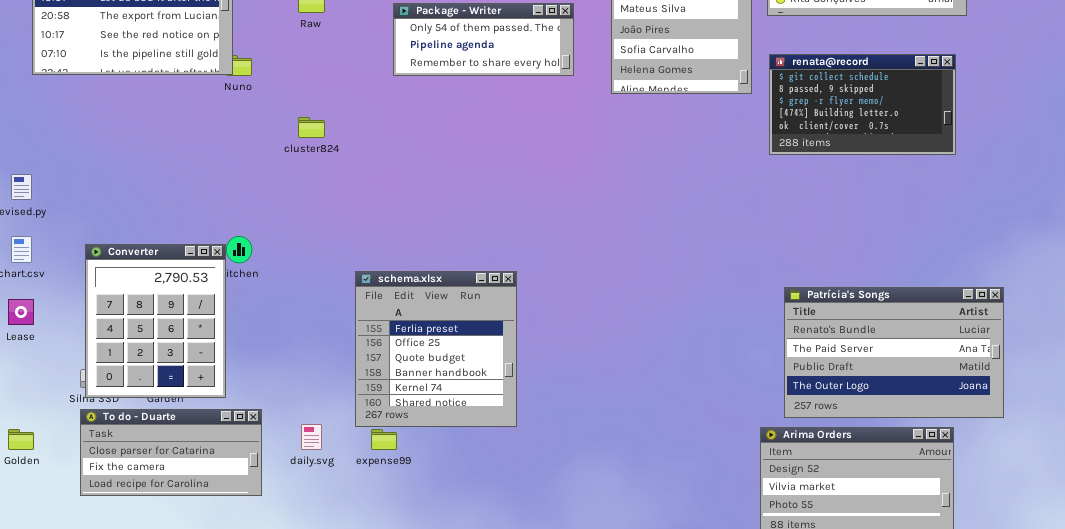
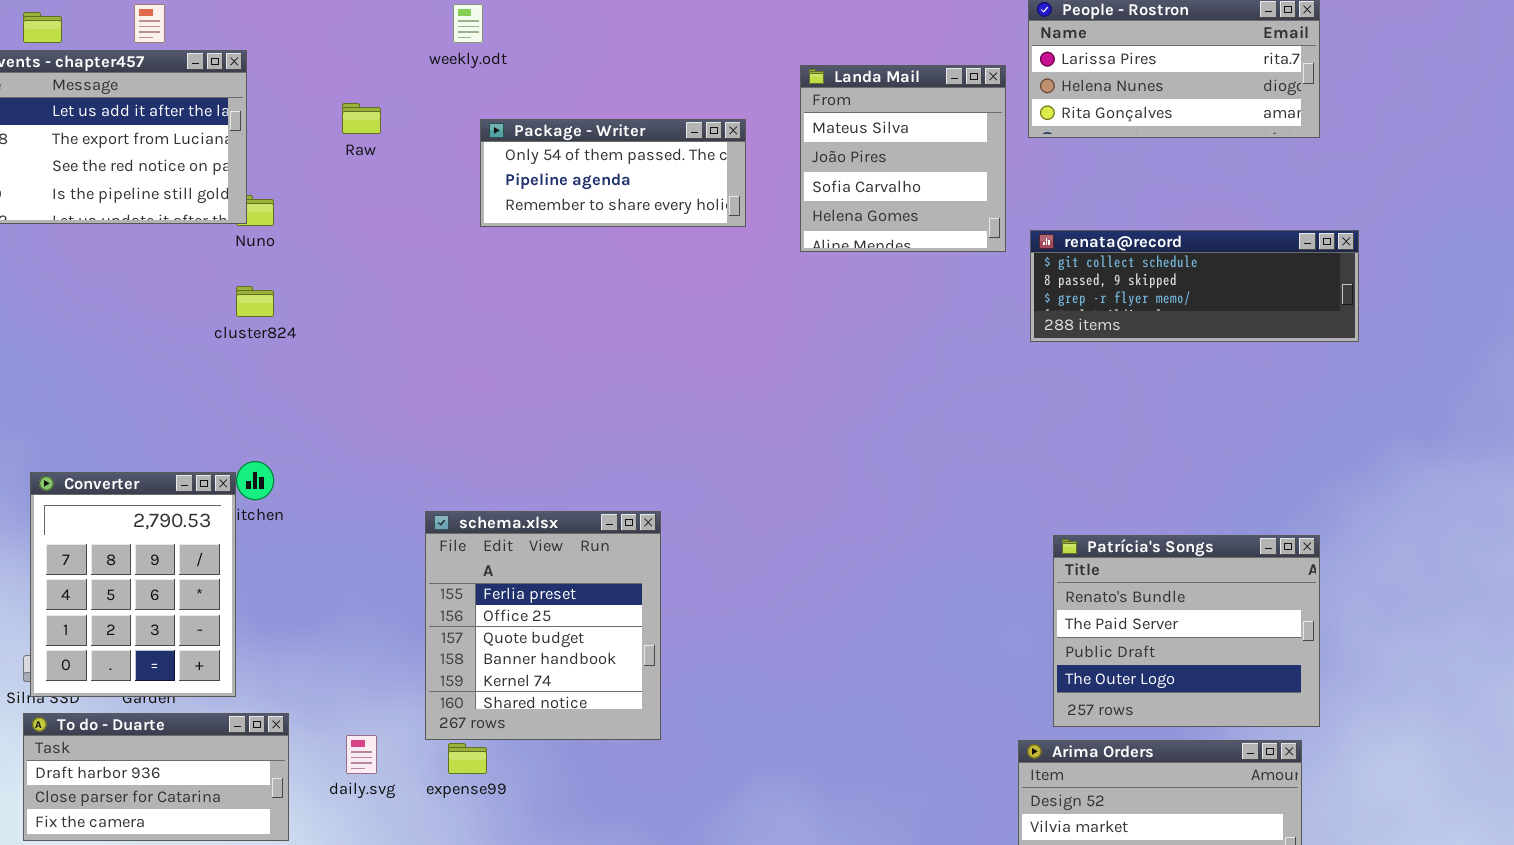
renata@record: [769,54,956,155] -> [1030,230,1359,342], resized
cluster824: [298,117,325,138] -> [236,286,274,317], moved
Patrícia's Songs: [784,287,1004,418] -> [1053,535,1320,727], resized
To do - Duarte: [80,409,262,496] -> [23,713,289,841], scrolled up 1 row

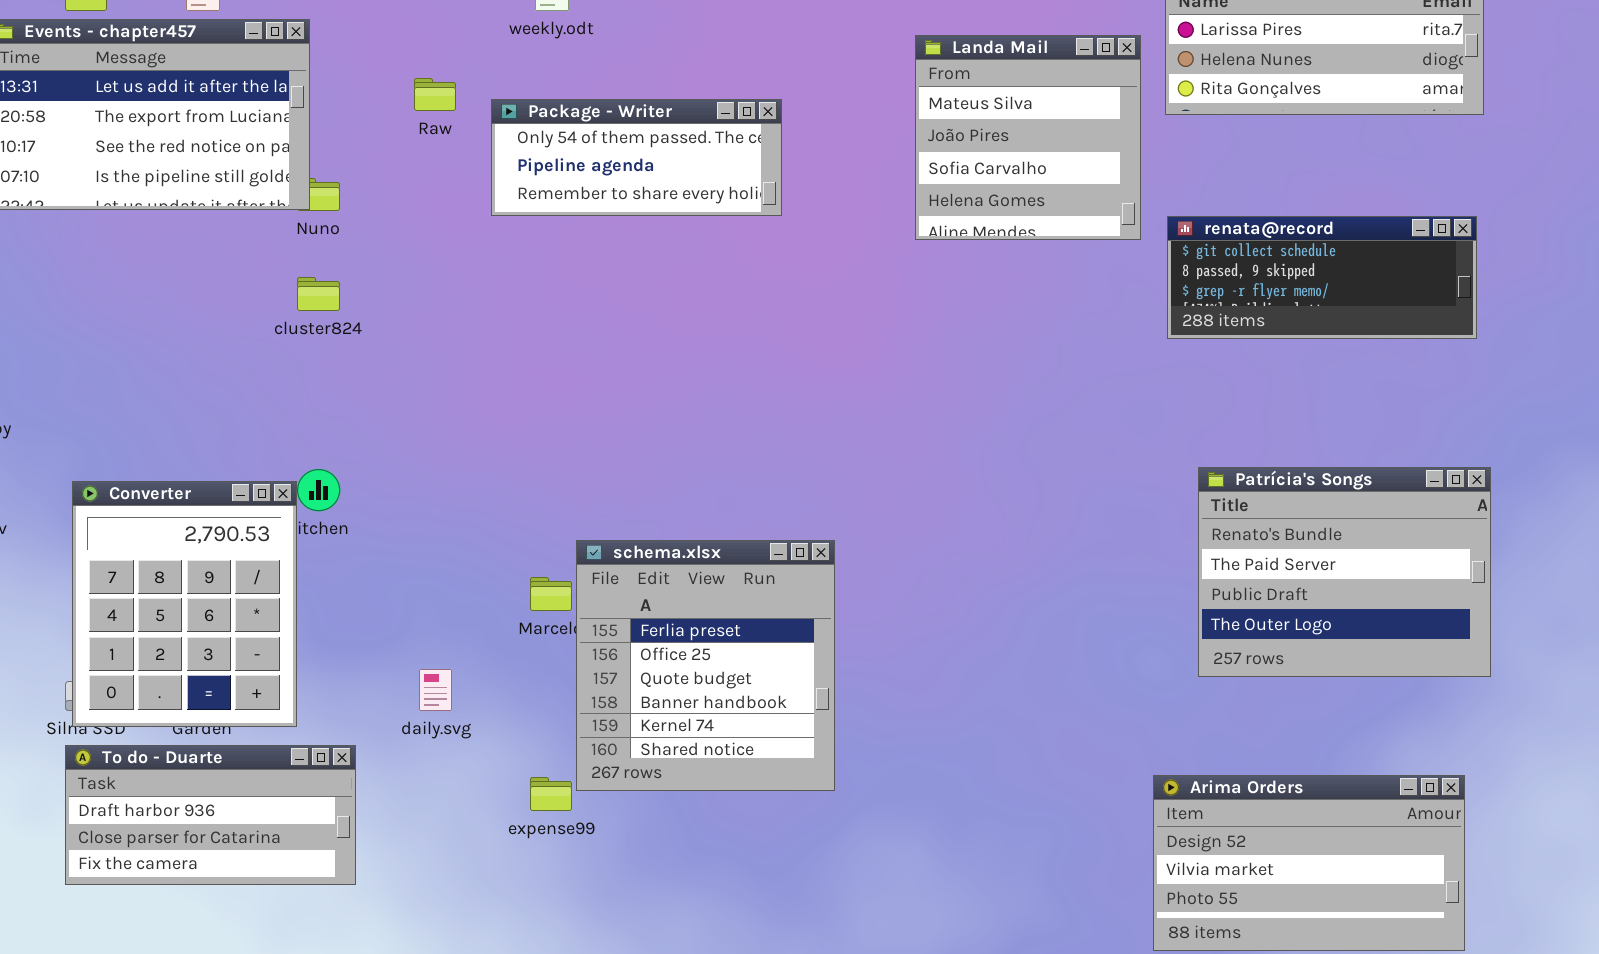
Package - Writer: [480,119,746,227] -> [491,99,782,216], moved
renata@record: [1030,230,1359,342] -> [1167,216,1477,339], resized
schema.xlsx: [425,511,661,740] -> [576,540,835,791], moved
Patrícia's Songs: [1053,535,1320,727] -> [1198,467,1491,677], moved
daily.svg: [346,735,377,774] -> [419,669,452,711], moved

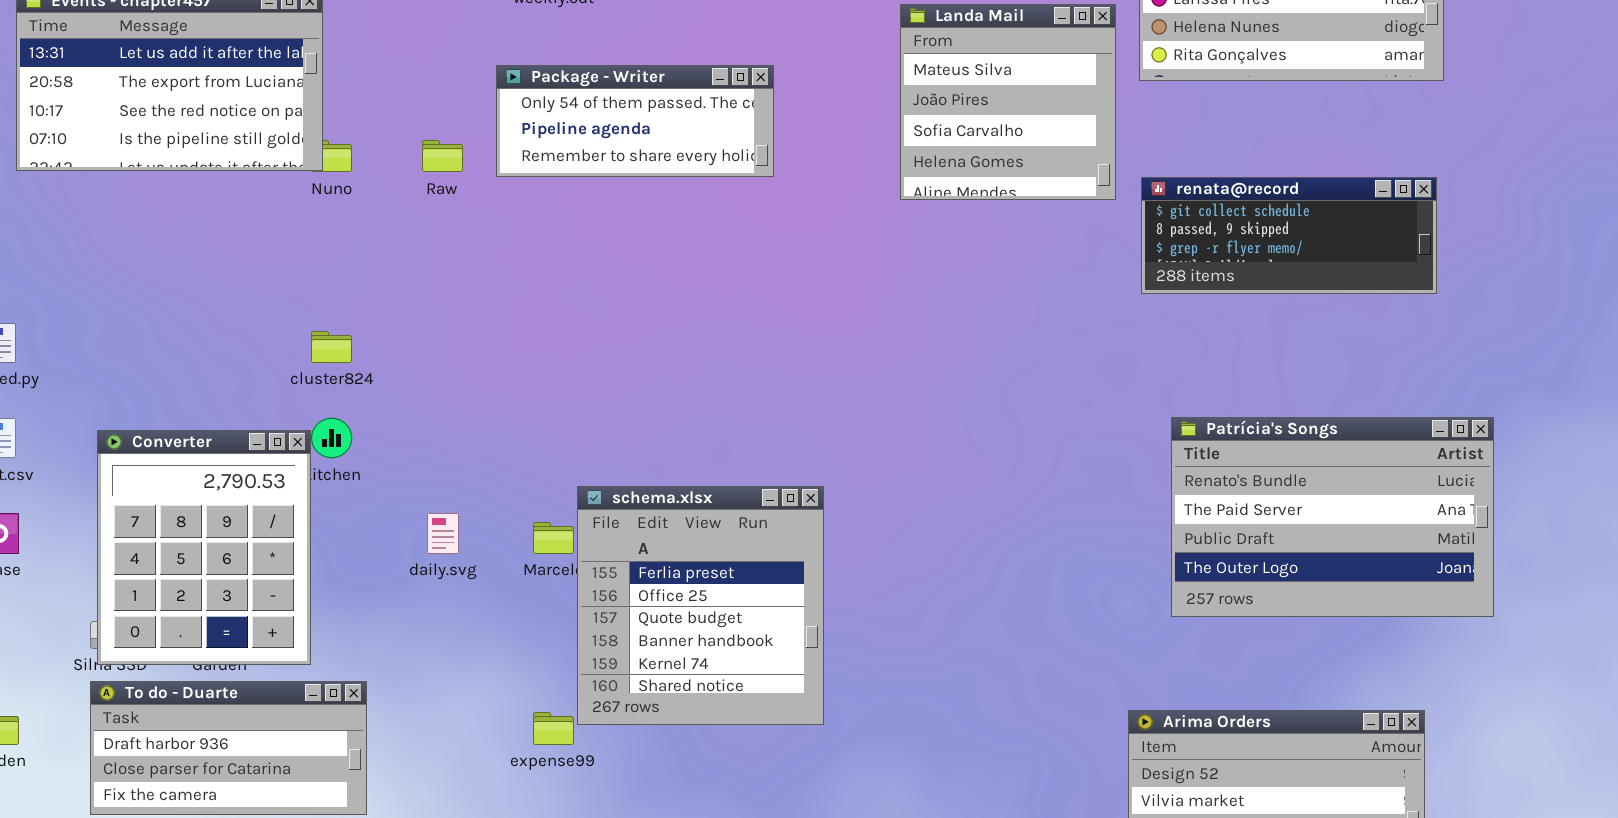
Raw: [414,78,456,111] -> [422,140,463,172], moved
cluster824: [297,277,340,311] -> [311,331,352,363], moved
Patrícia's Songs: [1198,467,1491,677] -> [1171,417,1494,617], resized
daily.svg: [419,669,452,711] -> [427,513,459,554], moved

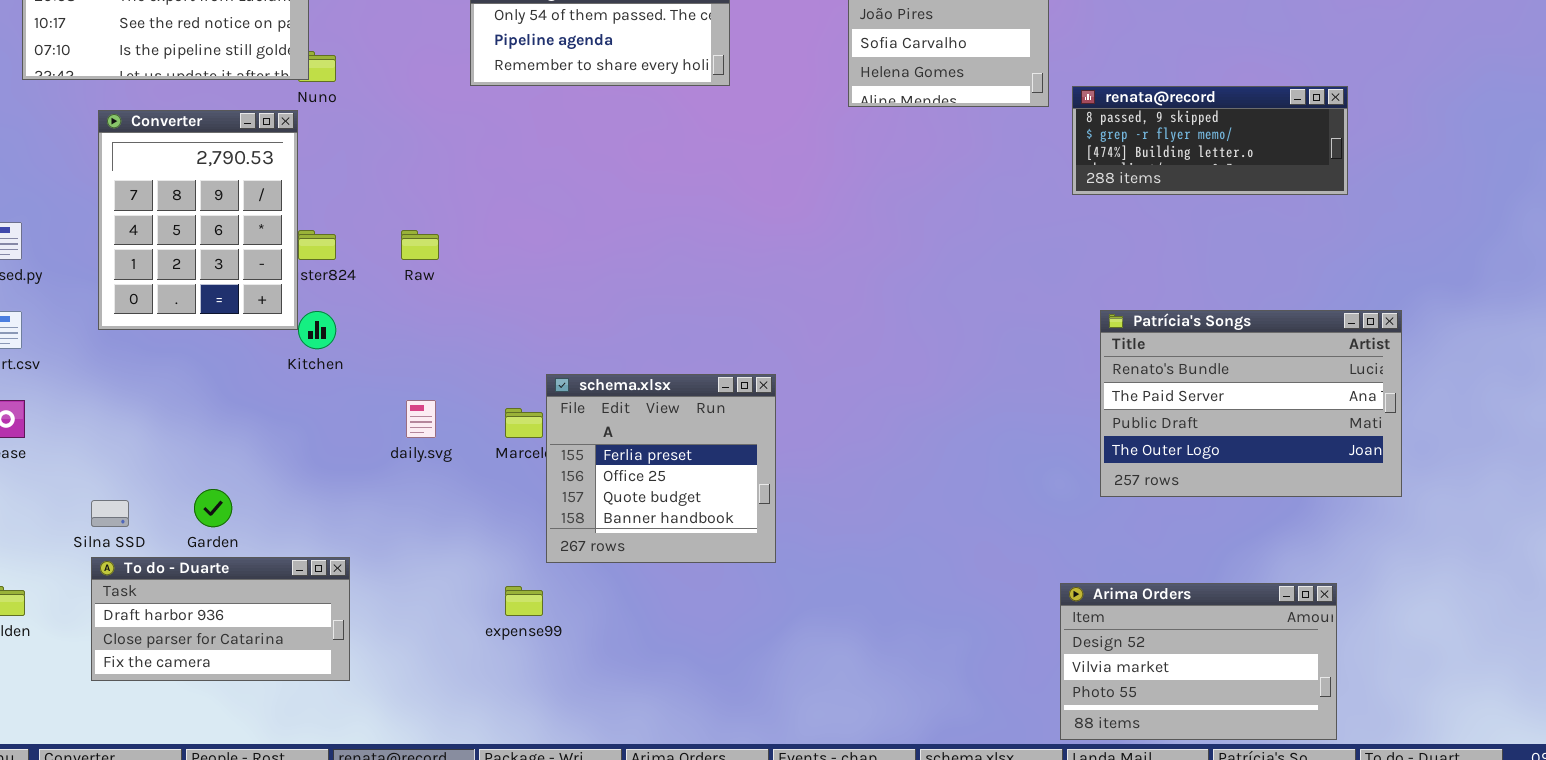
Raw: [422,140,463,172] -> [401,230,439,260], moved
renata@record: [1141,177,1437,294] -> [1072,86,1348,195], scrolled down 1 row
Converter: [97,430,311,665] -> [98,110,298,330], moved
schema.xlsx: [577,486,824,725] -> [546,374,776,563], resized

